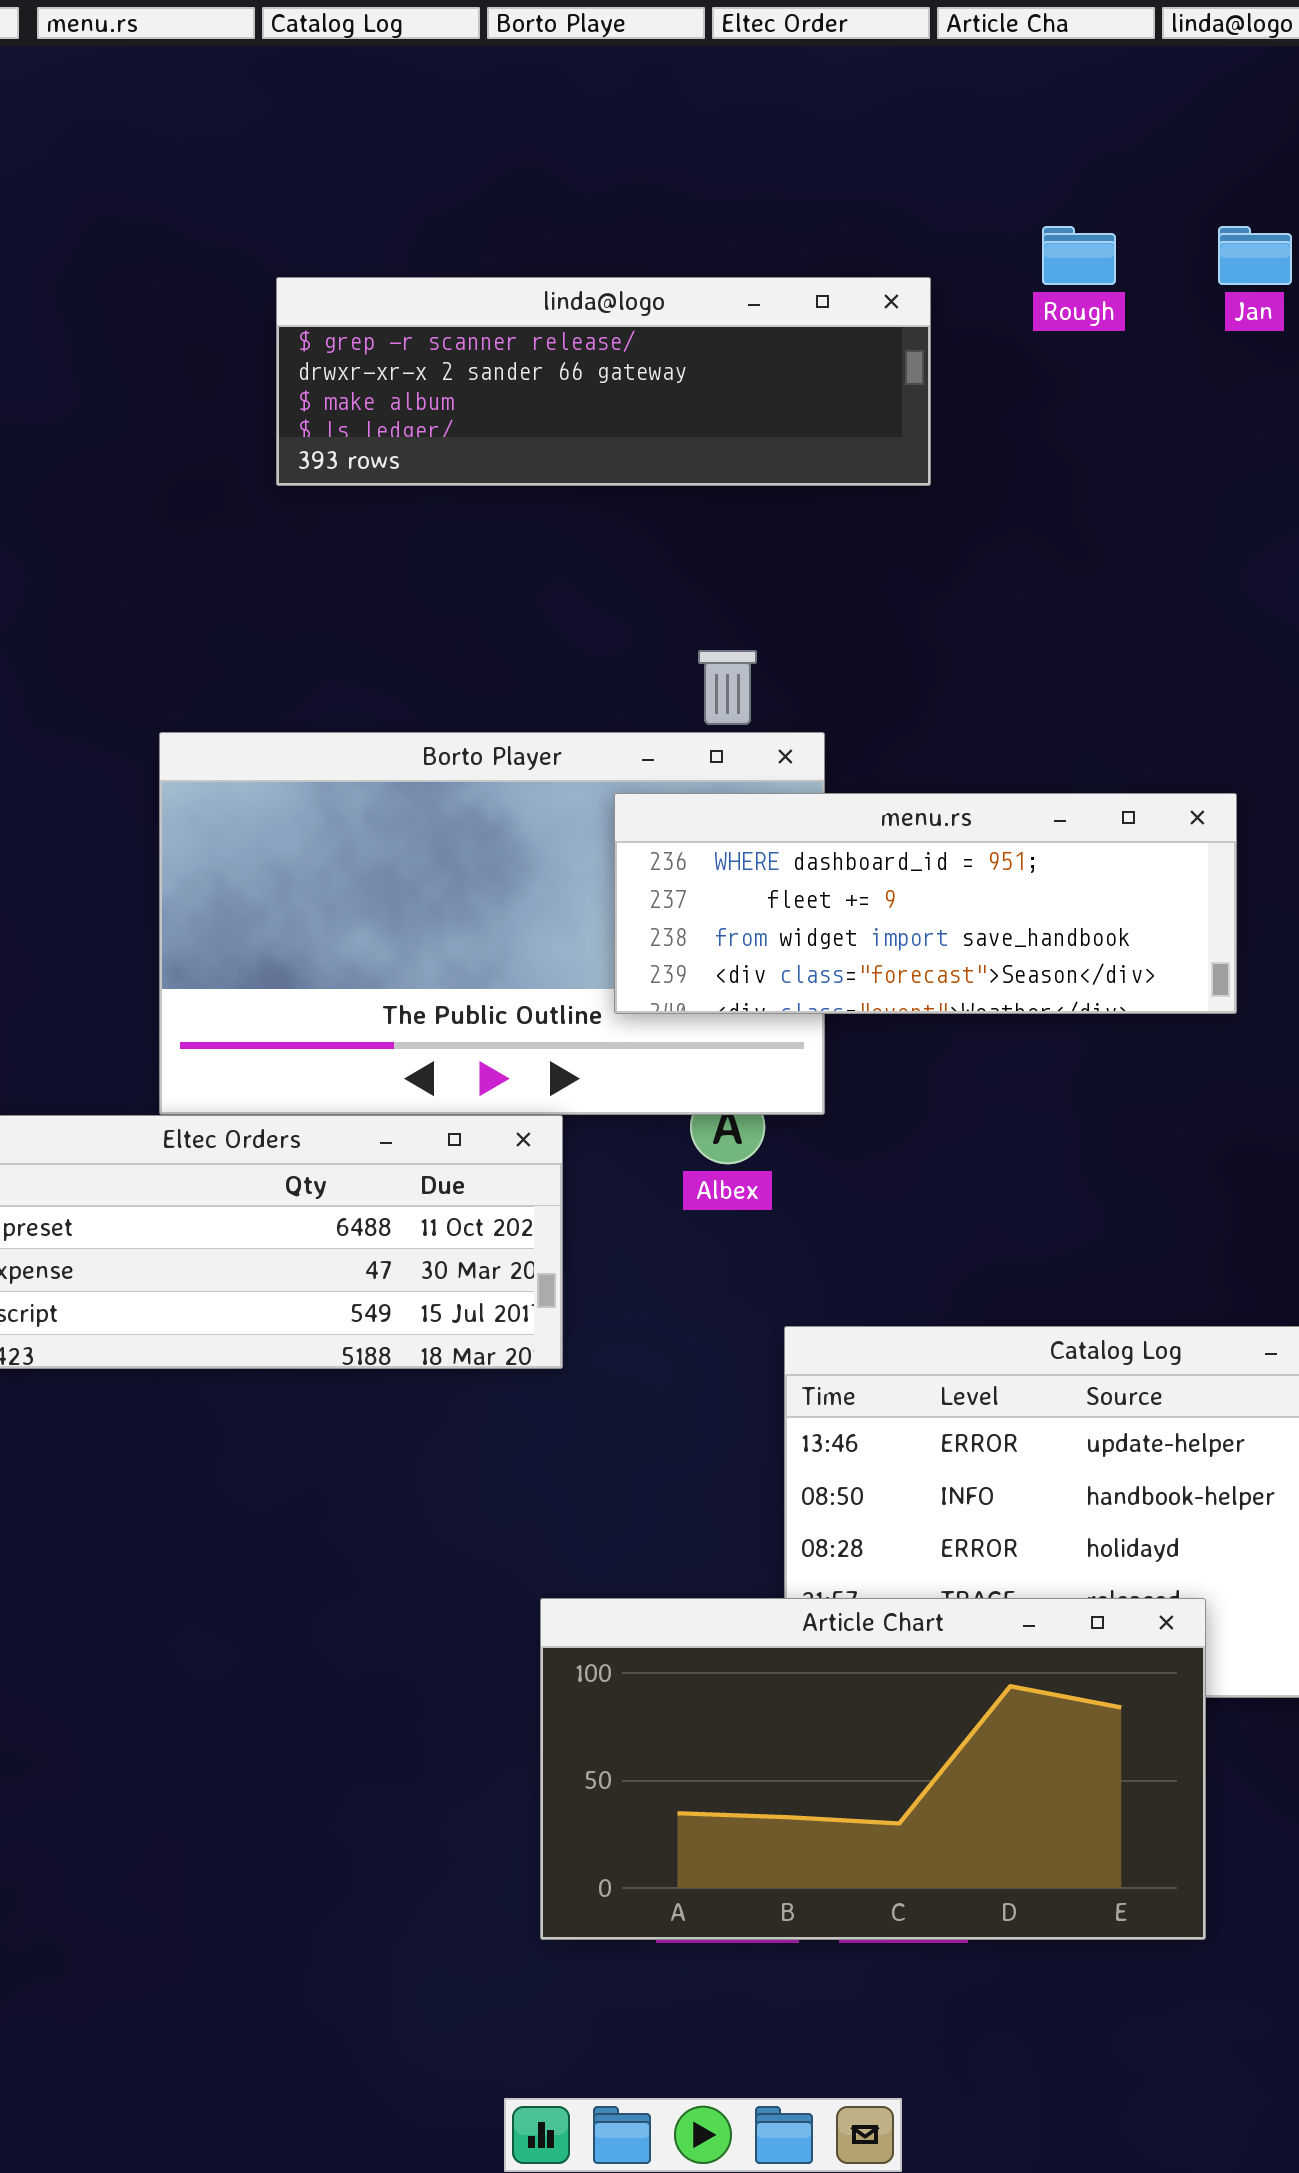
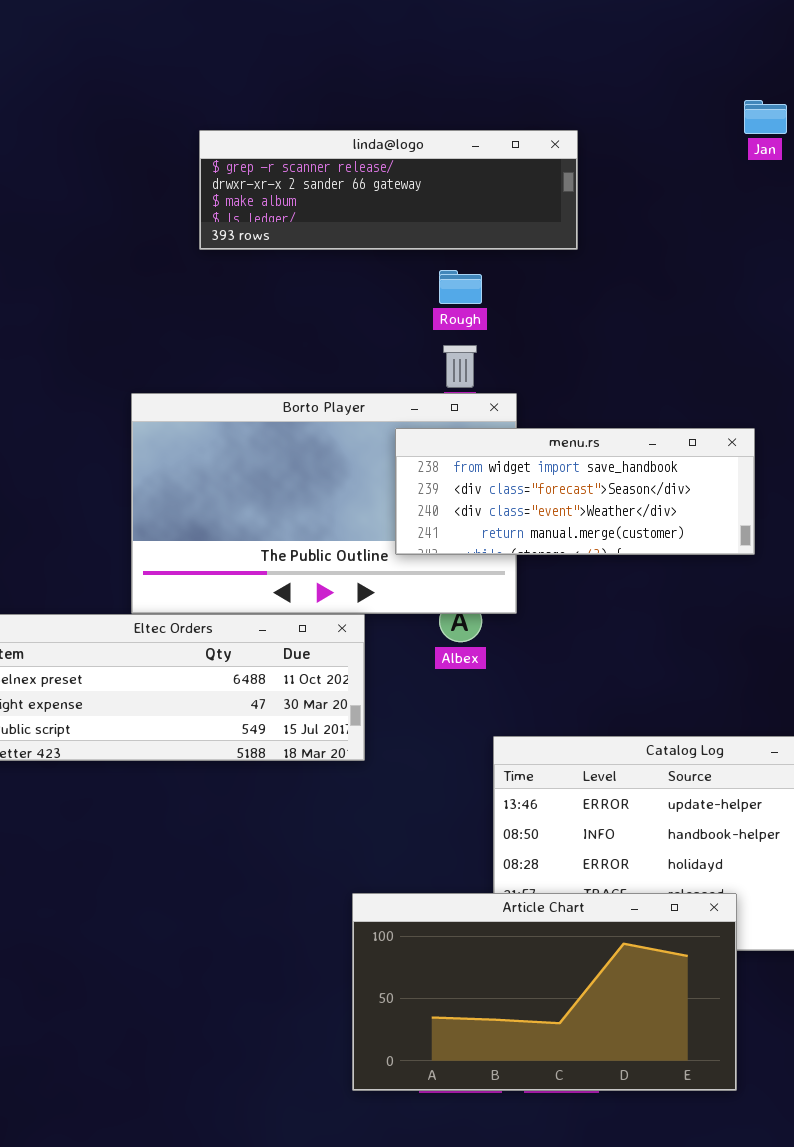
Rough: [1042,226,1116,285] -> [439,270,482,304], moved
menu.rs: [614,793,1237,1014] -> [395,428,755,555], scrolled down 2 rows

